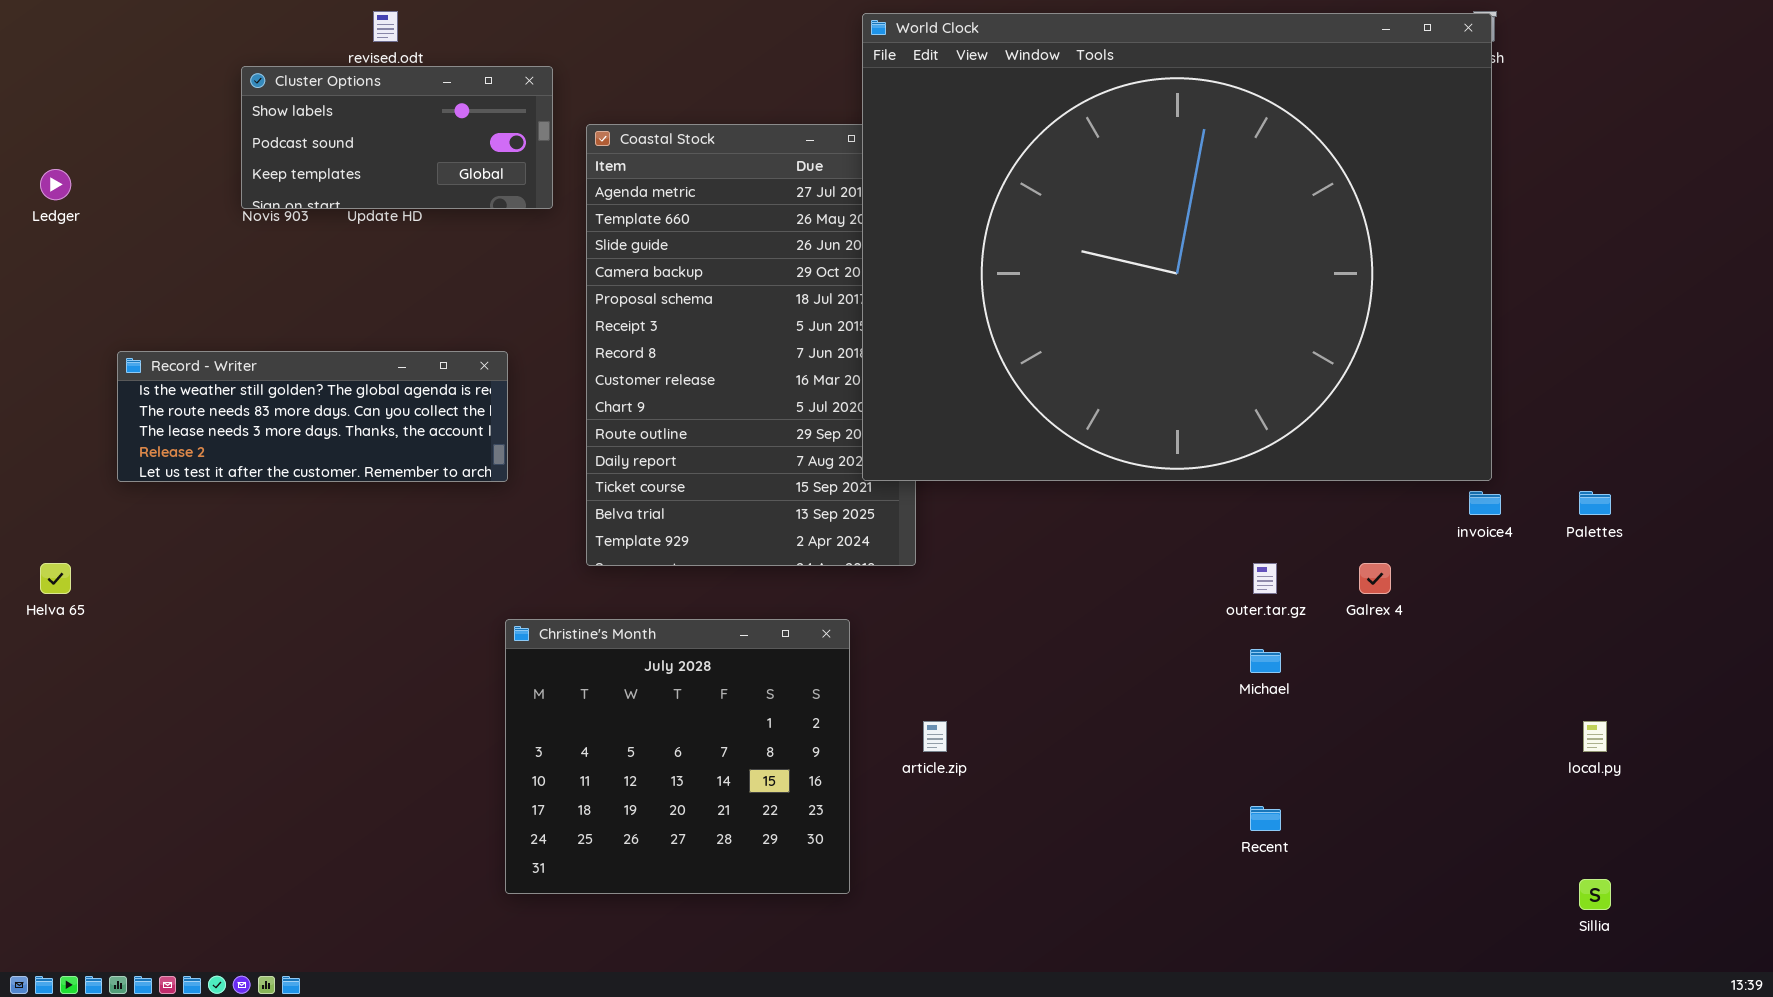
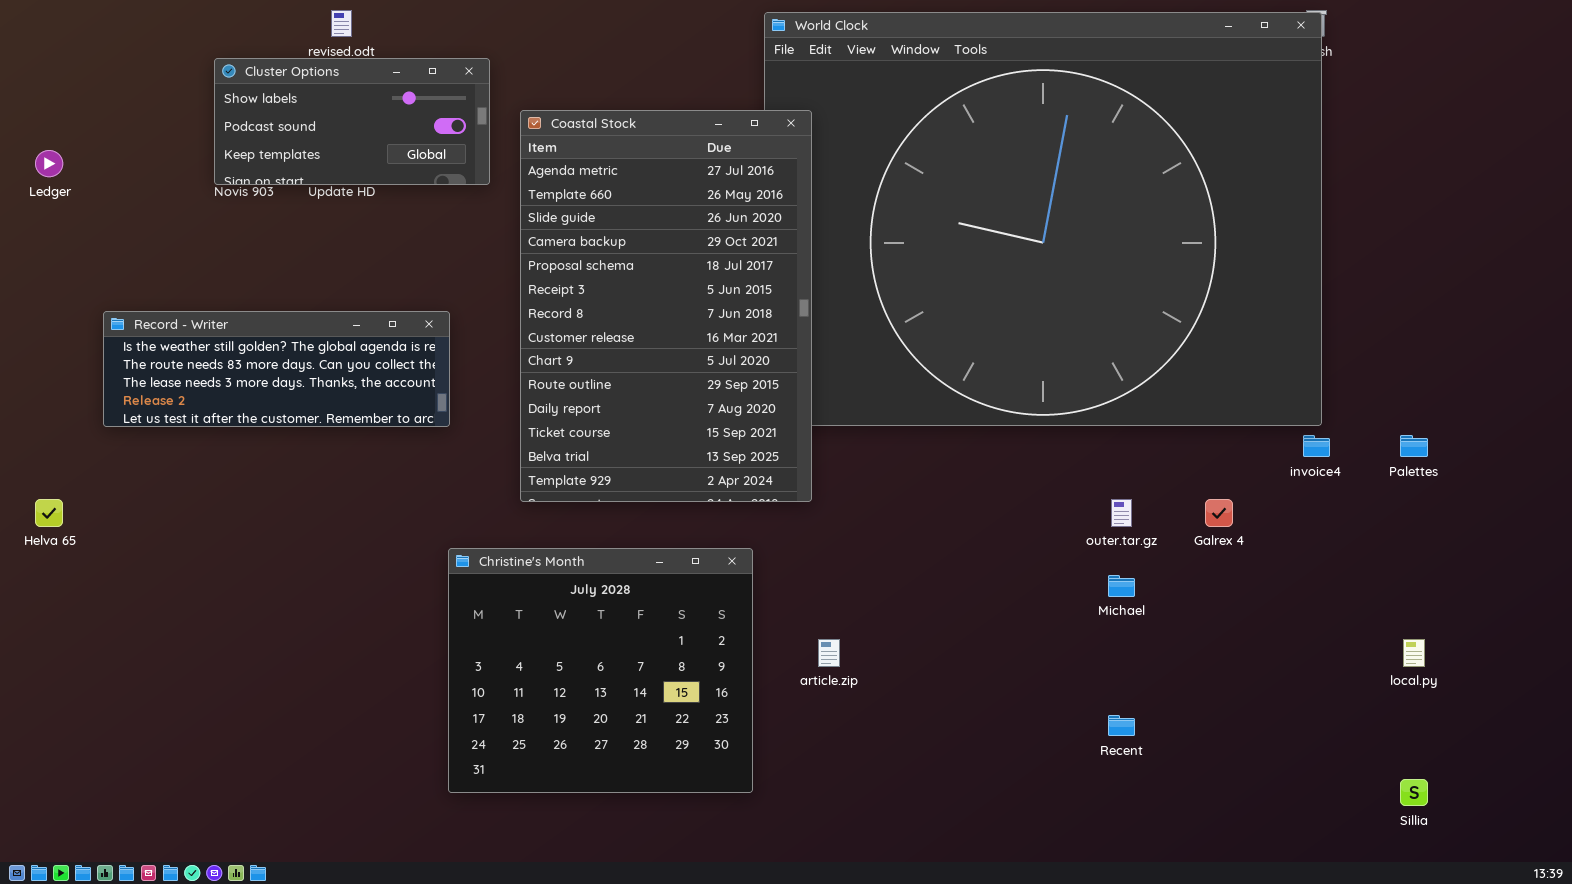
Coastal Stock: [586,124,916,566] -> [520,110,812,502], raised

